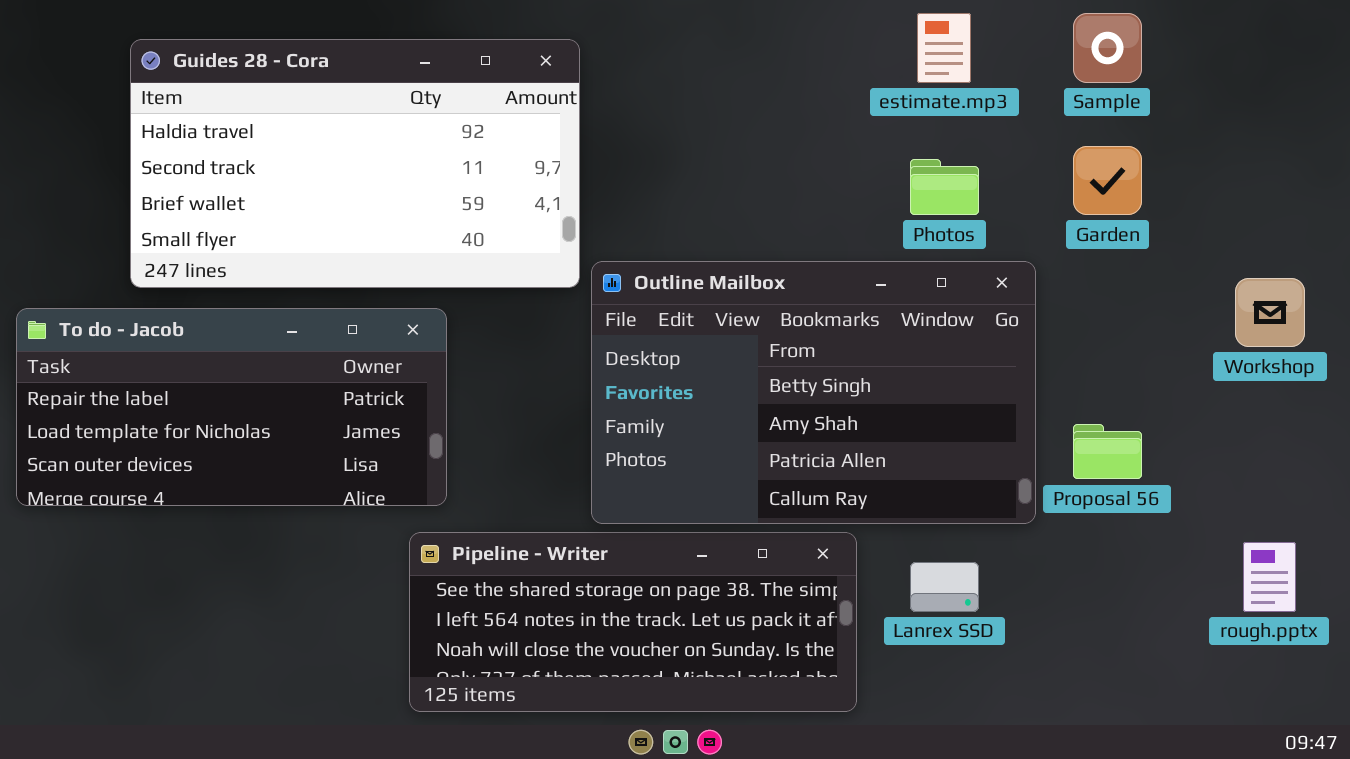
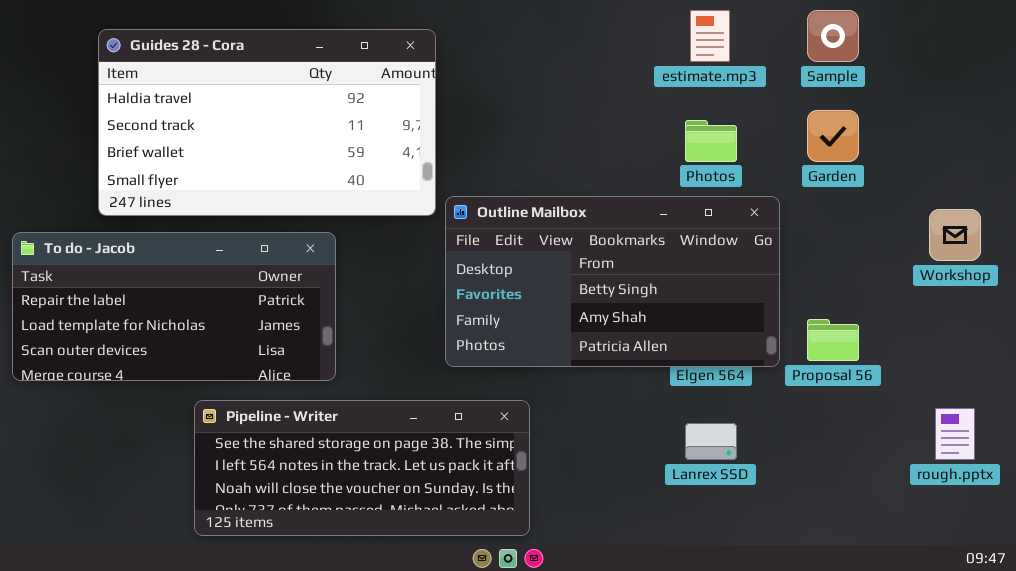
Outline Mailbox: [591,261,1036,524] -> [445,196,780,367], resized
Pipeline - Writer: [409,532,857,712] -> [194,400,530,536], moved

